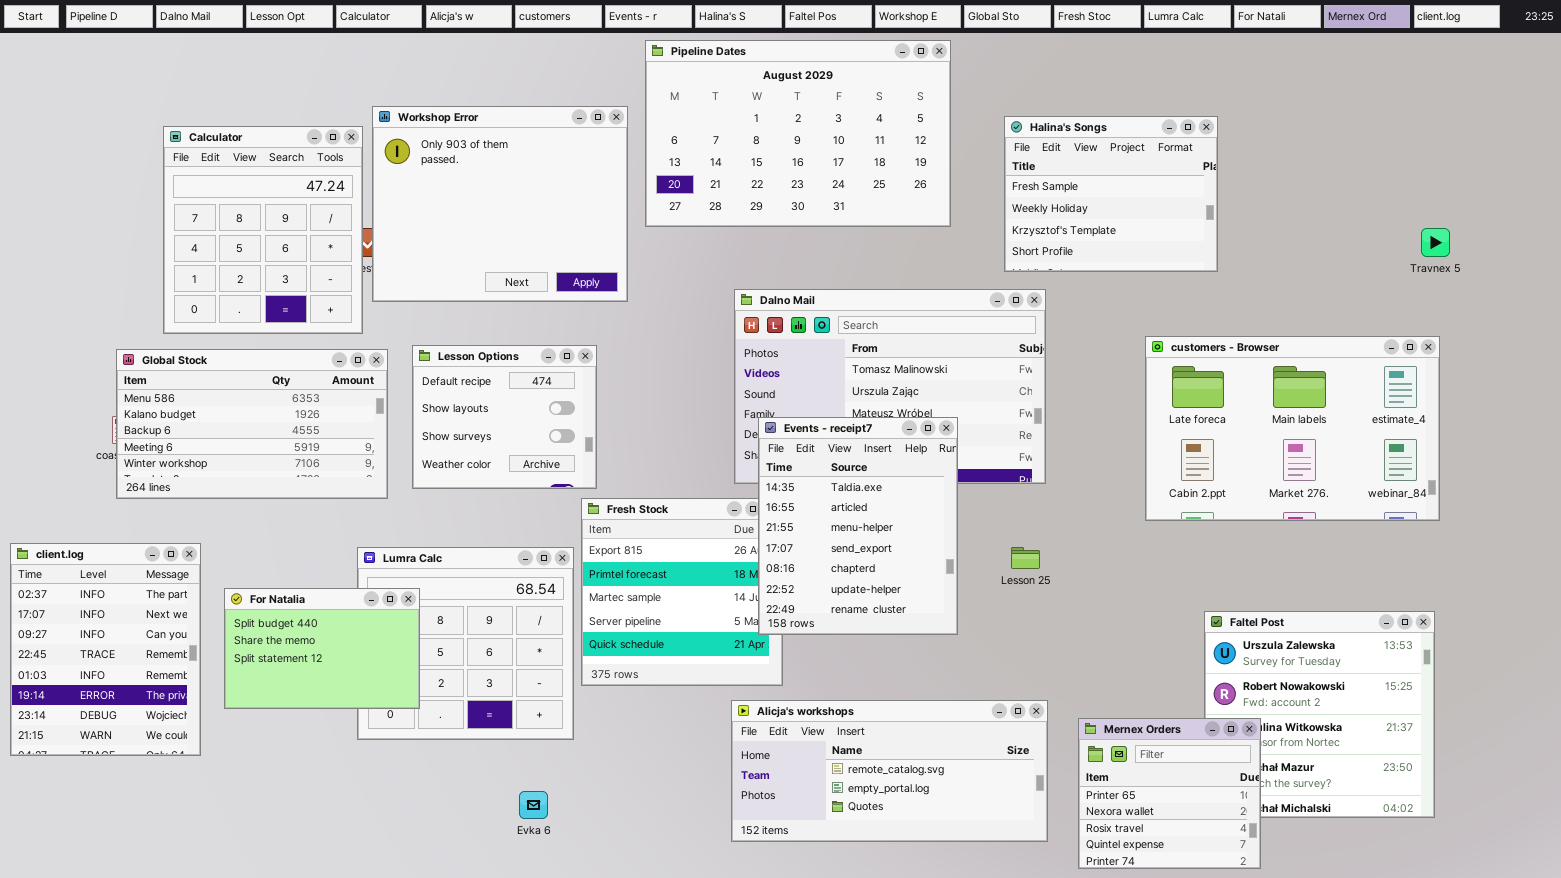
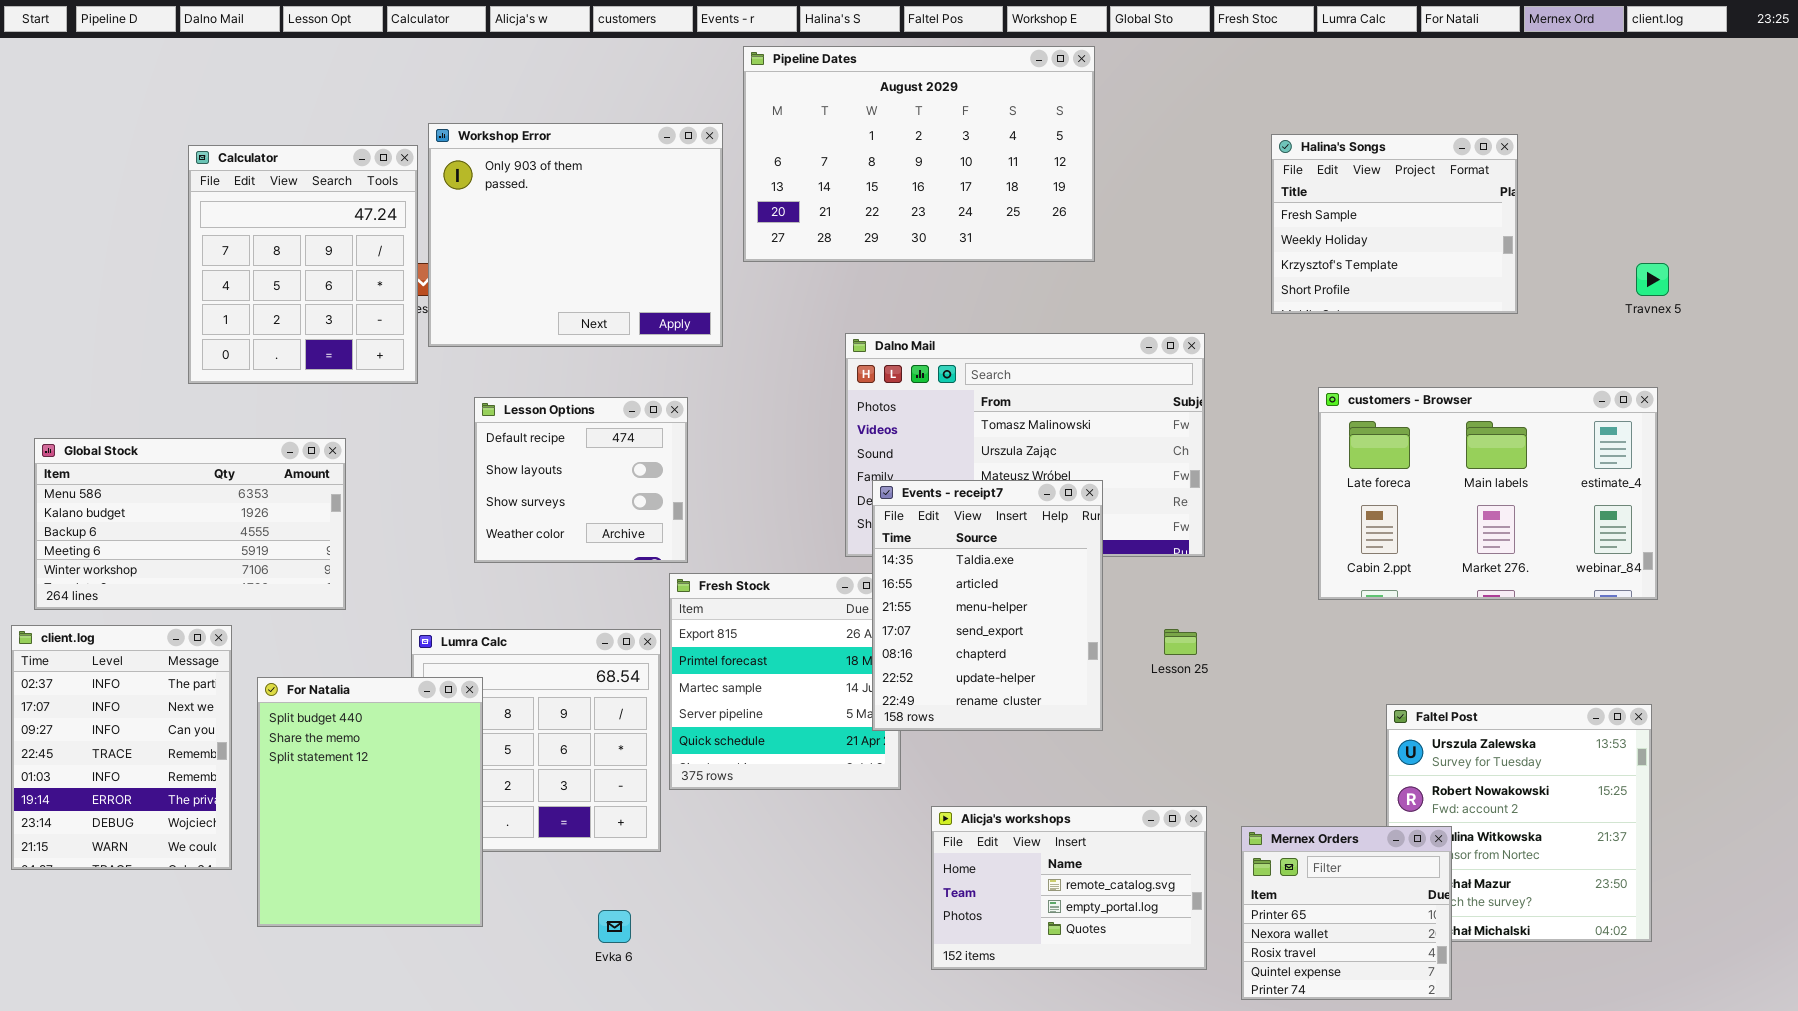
Halina's Songs: [1004,116,1218,272] -> [1271,134,1518,314], moved
Global Stock: [116,349,388,499] -> [34,438,346,610], moved
For Natalia: [224,588,420,709] -> [257,677,483,927], resized
Alicja's workshops: [731,700,1048,842] -> [931,806,1207,970], resized

